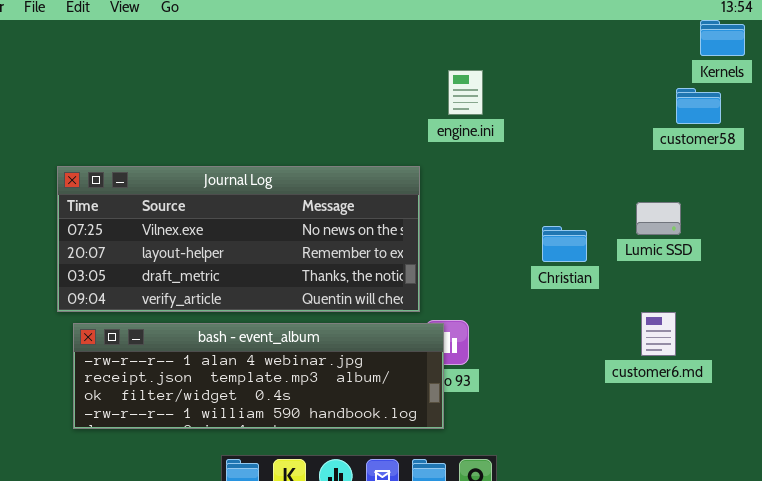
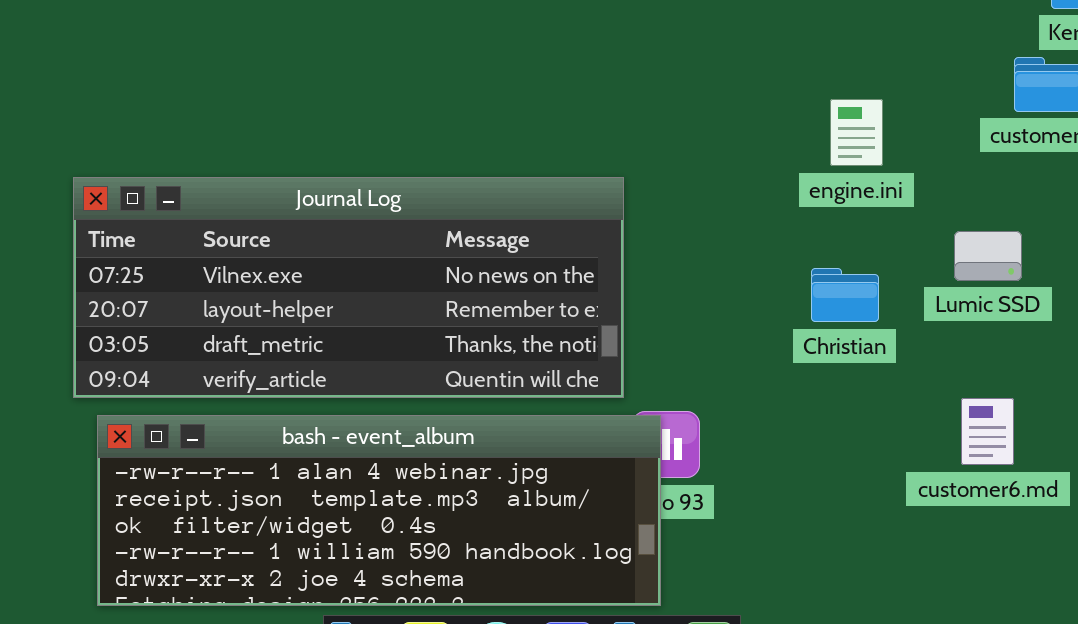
engine.ini: [448,70,483,115] -> [830,99,883,166], moved
bash - event_album: [73,323,444,429] -> [97,415,661,606], resized

